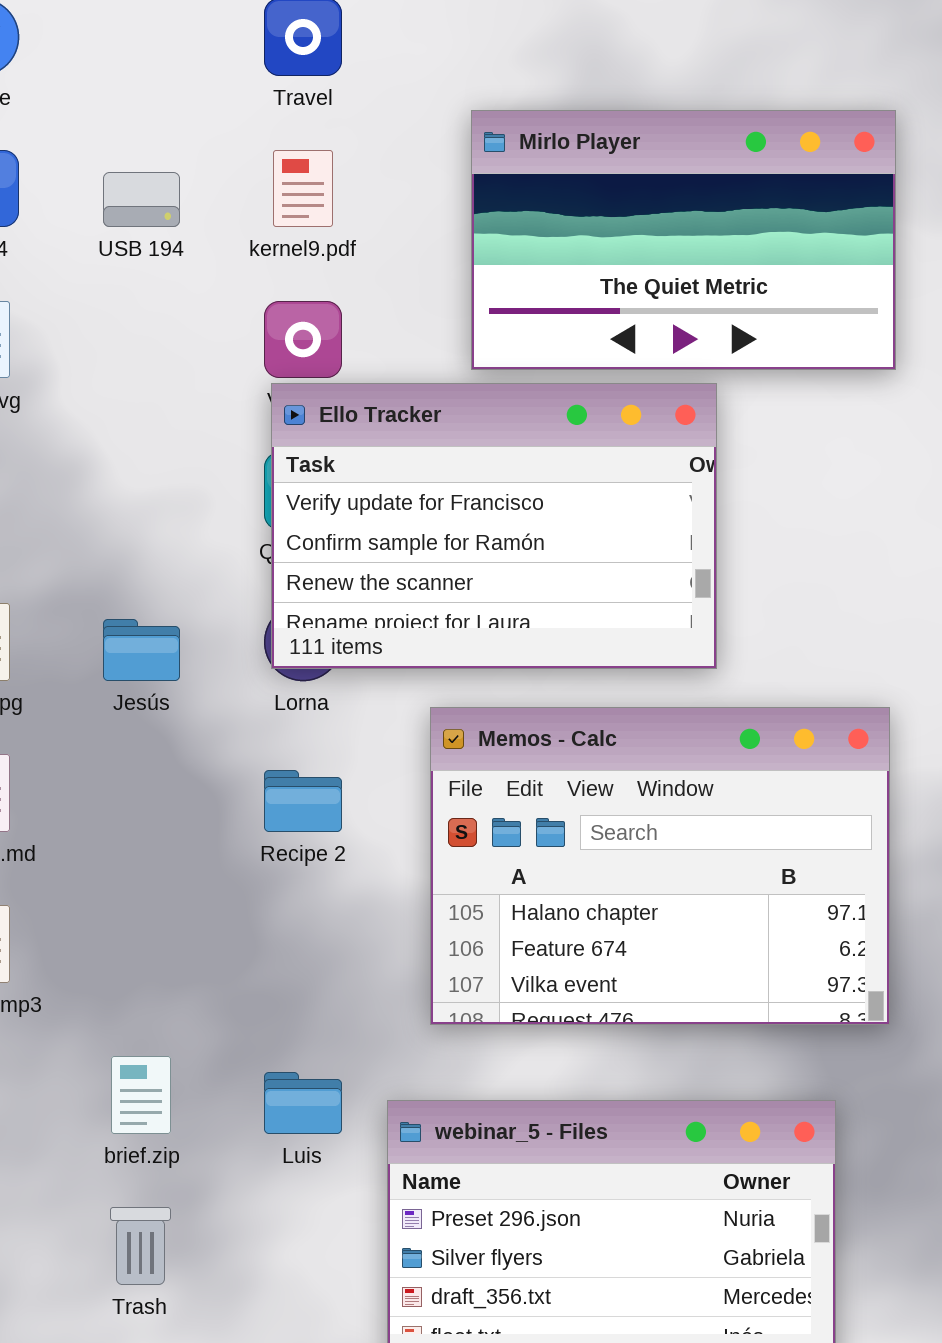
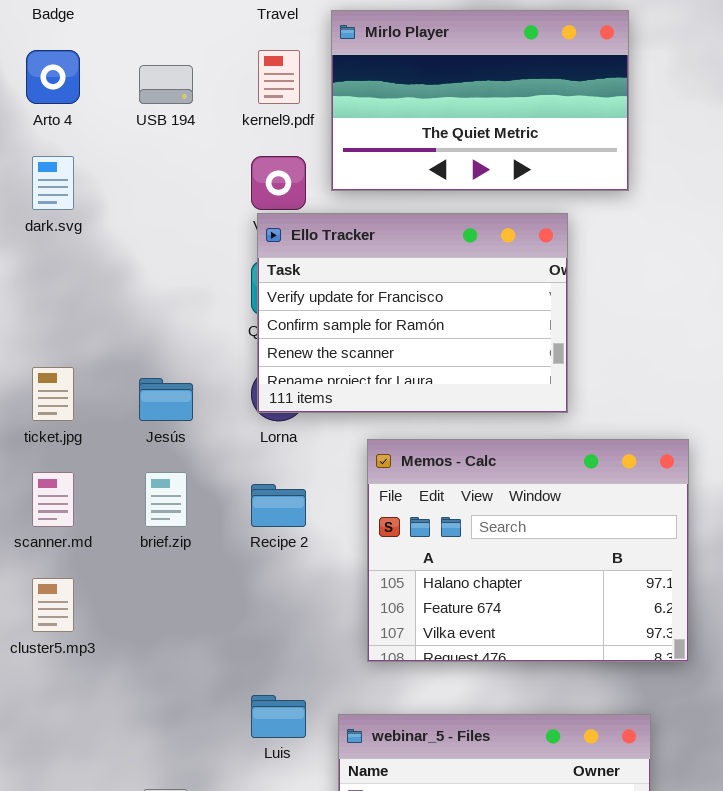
Mirlo Player: [471,110,896,370] -> [331,10,629,191], moved
brief.zip: [111,1056,171,1134] -> [145,472,187,527], moved

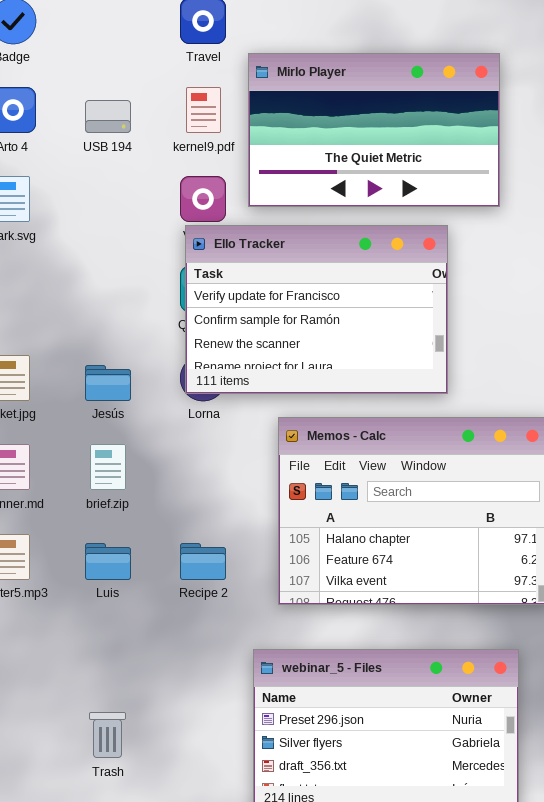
Recipe 2: [251,484,306,527] -> [180,543,226,580], moved
Luis: [251,695,306,738] -> [85,543,131,580], moved

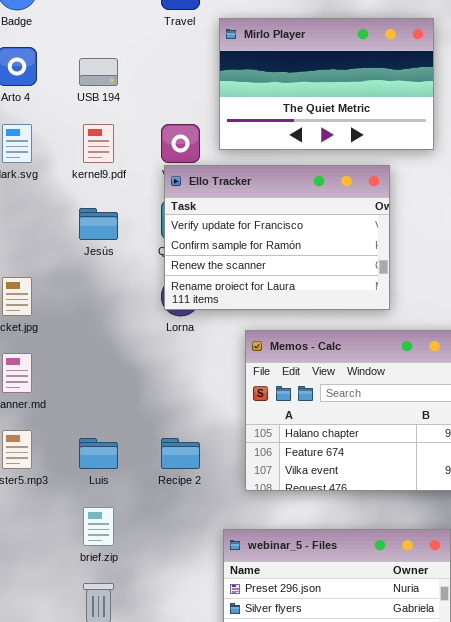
kernel9.pdf: [186,87,221,133] -> [83,124,114,163], moved
Jesús: [85,365,131,401] -> [79,208,118,240], moved
brief.zip: [90,444,126,490] -> [83,507,114,546], moved

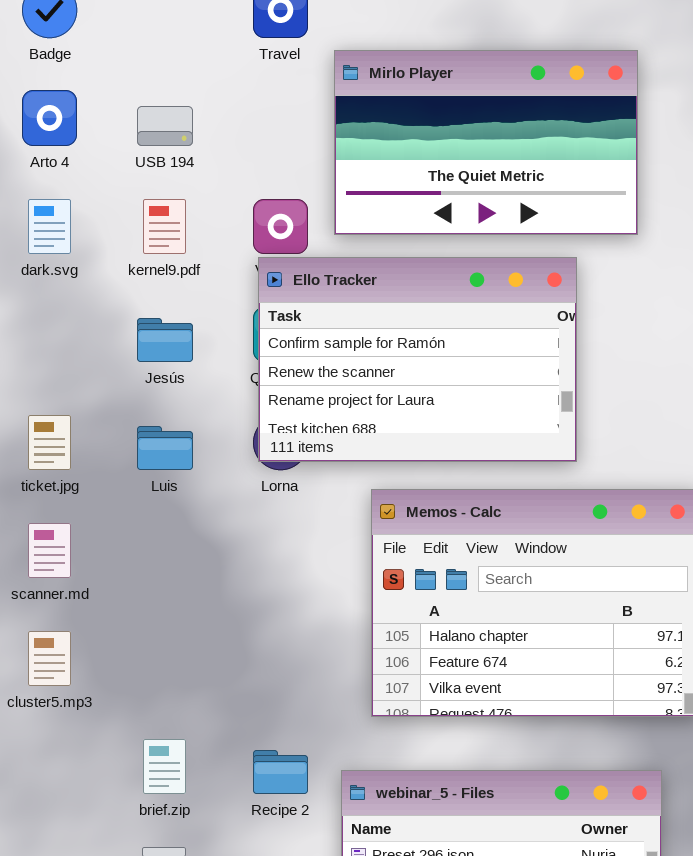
Ello Tracker: [164,165,390,310] -> [258,257,577,462], scrolled down 1 row
Luis: [79,438,118,469] -> [137,426,193,470], moved
Recipe 2: [161,438,200,469] -> [253,750,308,794], moved

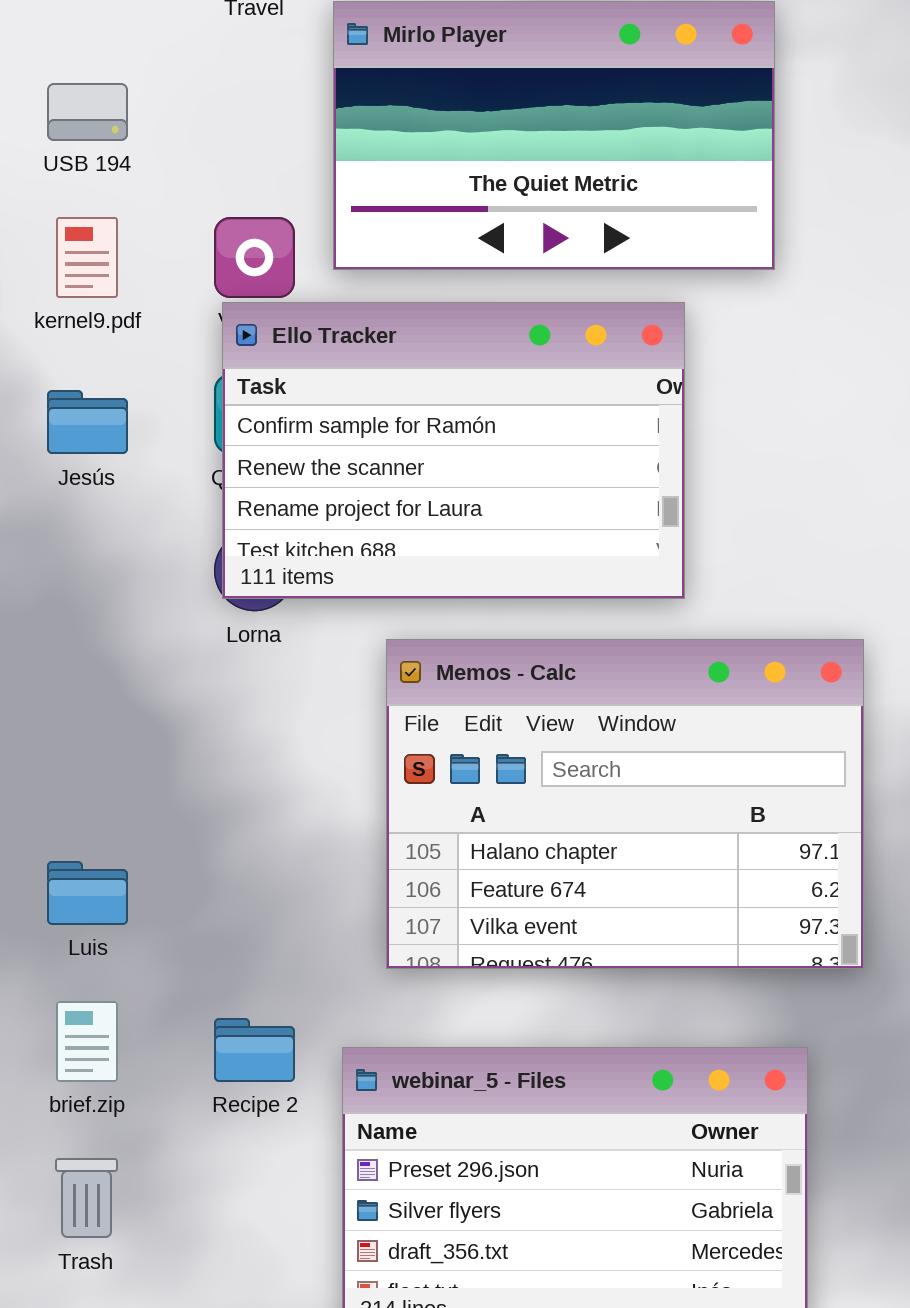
Luis: [137,426,193,470] -> [47,861,128,925], moved

